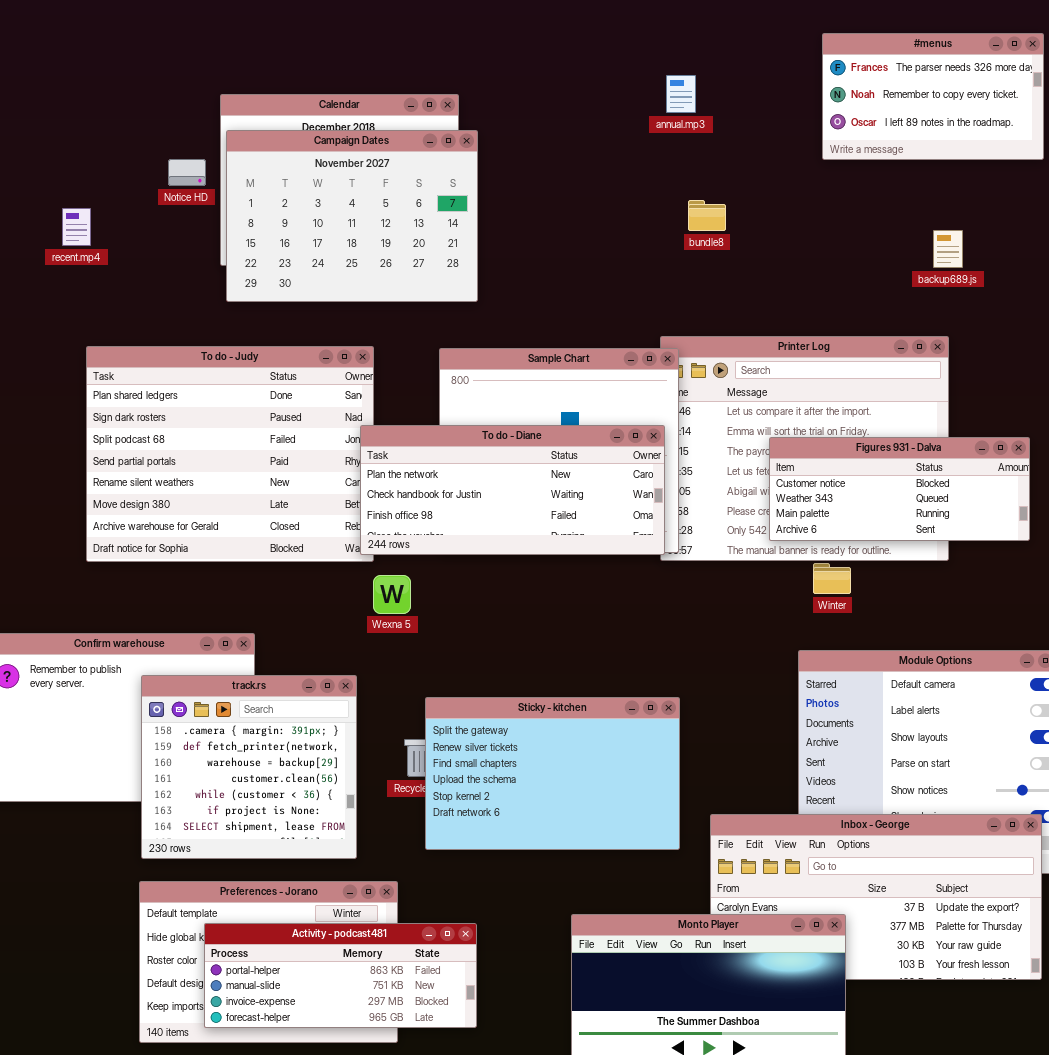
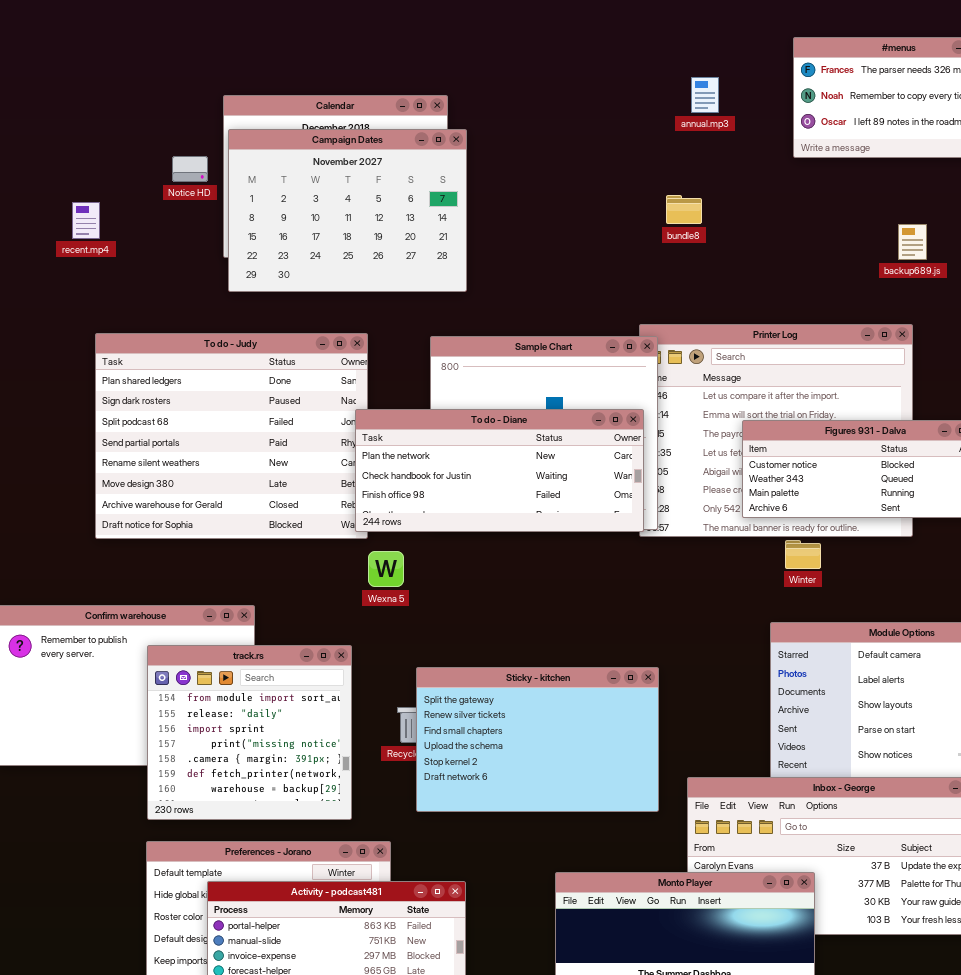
annual.mp3: [666,75,696,113] -> [691,77,719,113], moved
track.rs: [141,675,357,859] -> [147,645,352,820], scrolled up 4 rows

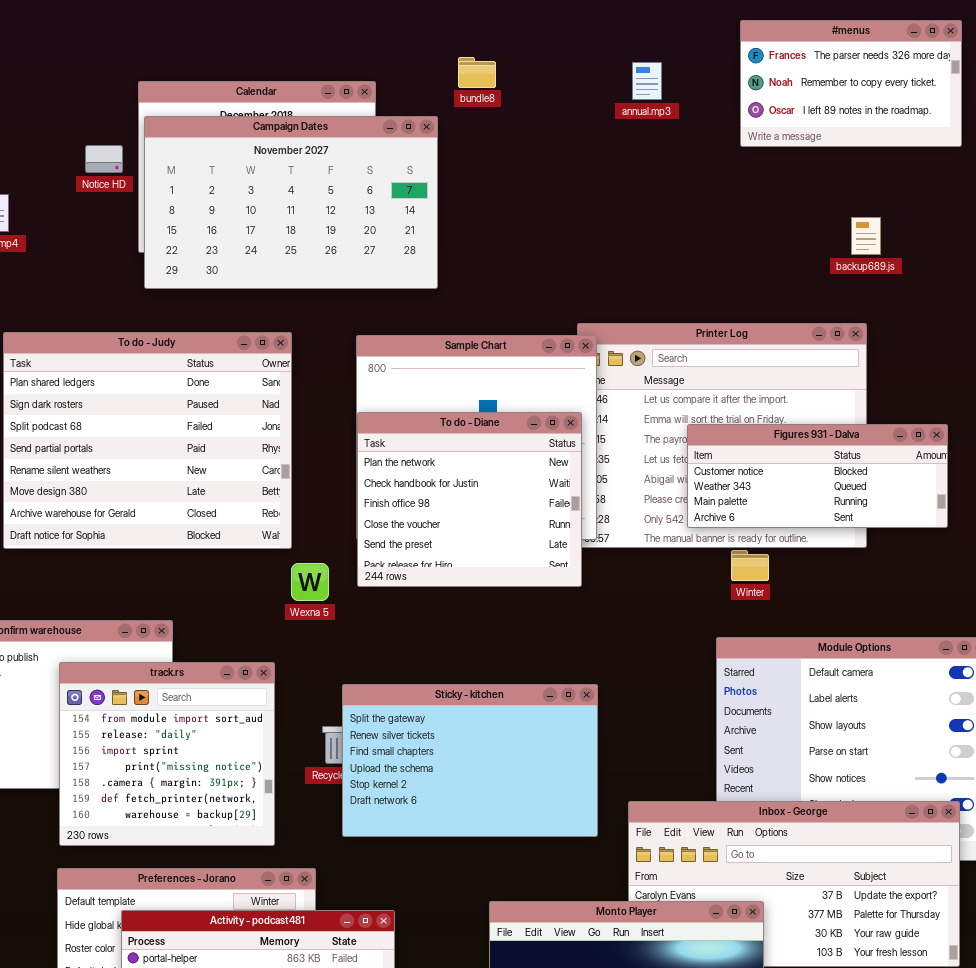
Campaign Dates: [228,129,467,292] -> [144,116,438,289], resized
bundle8: [666,195,702,224] -> [458,57,496,88], moved
To do - Diane: [355,409,644,532] -> [357,412,582,587], resized

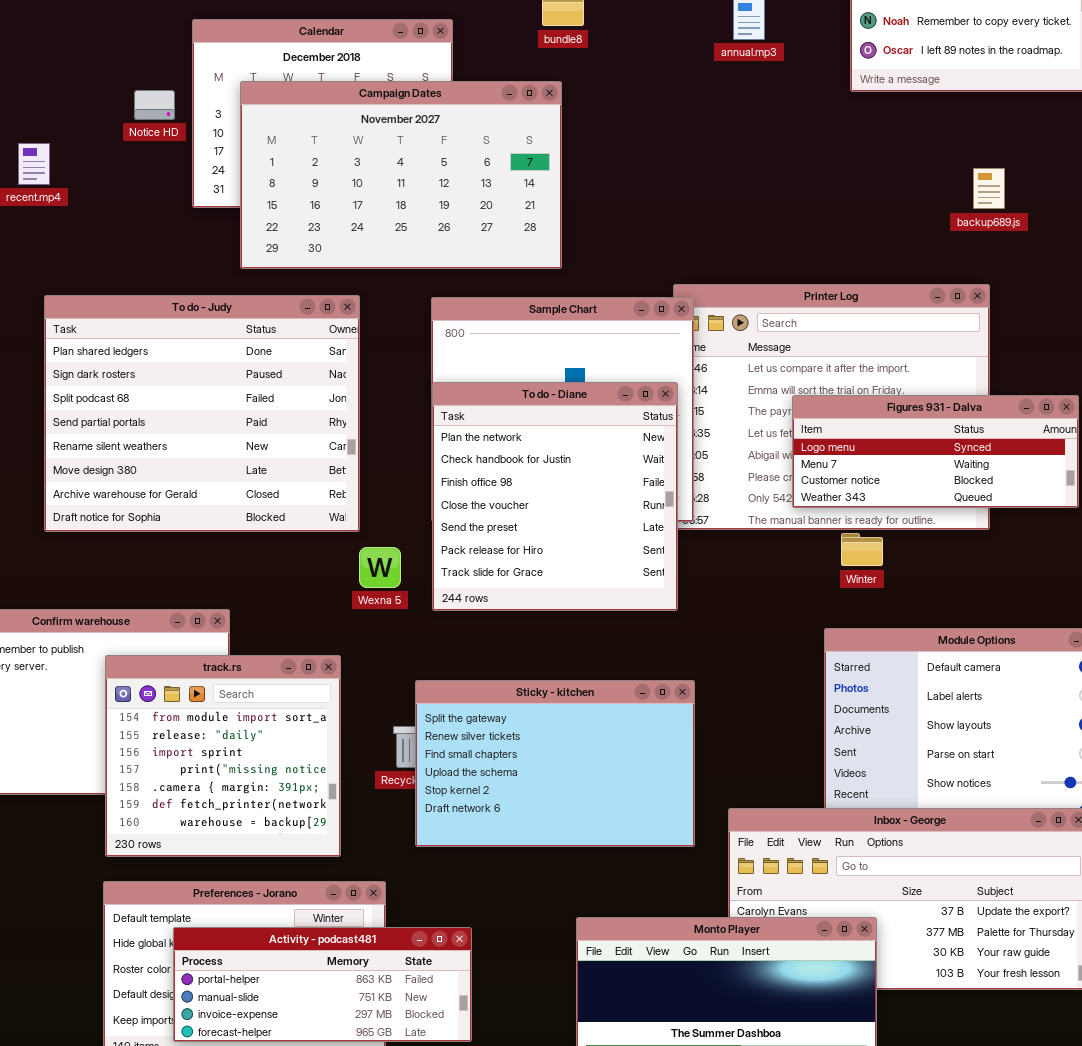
Campaign Dates: [144,116,438,289] -> [240,81,562,269], moved
To do - Diane: [357,412,582,587] -> [432,382,678,611], resized
Figures 931 - Dalva: [687,424,948,528] -> [792,395,1079,508], scrolled up 2 rows

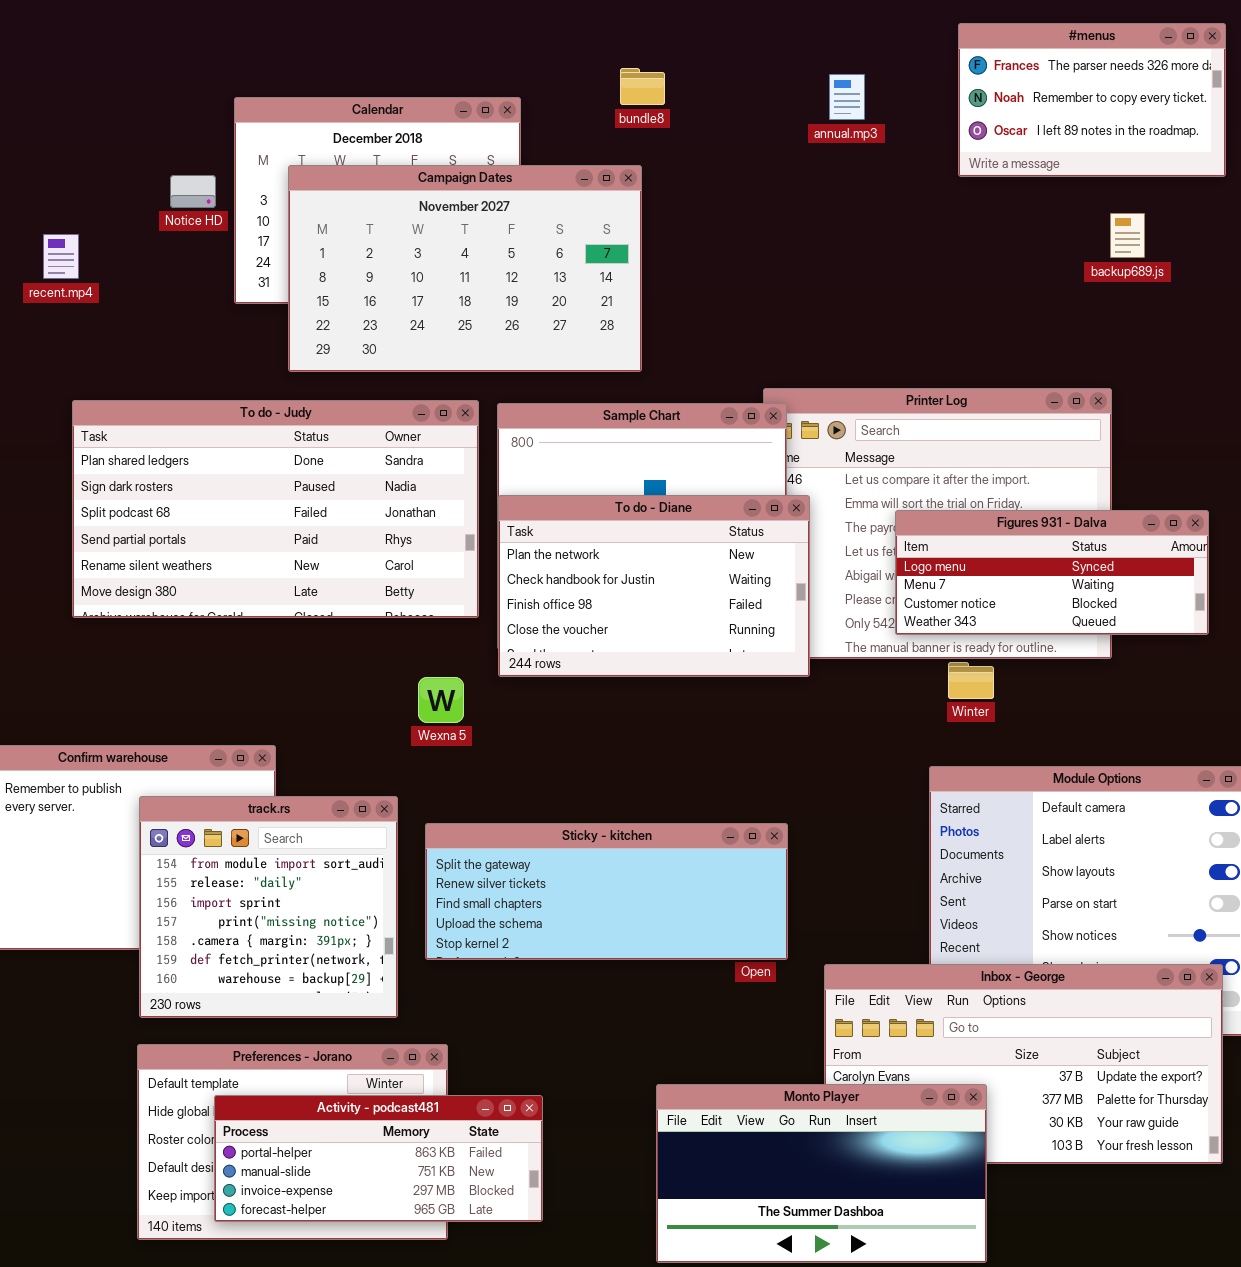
backup689.js: [973,168,1005,209] -> [1110,213,1145,258], moved
To do - Judy: [44,295,360,532] -> [72,400,479,618], resized
To do - Diane: [432,382,678,611] -> [498,495,810,677], resized
Sticky - kitchen: [415,680,695,847] -> [425,823,788,960], resized

